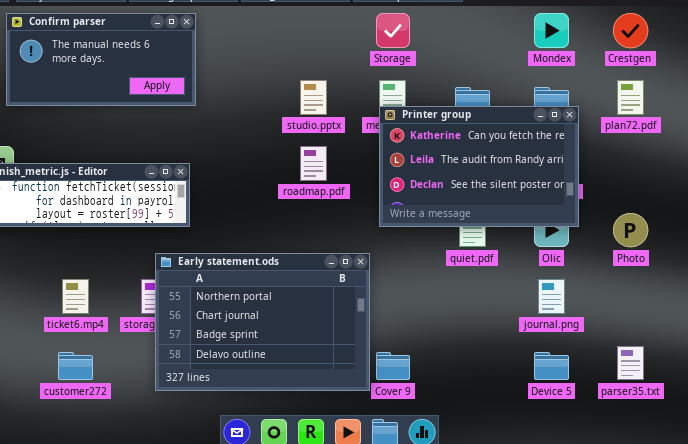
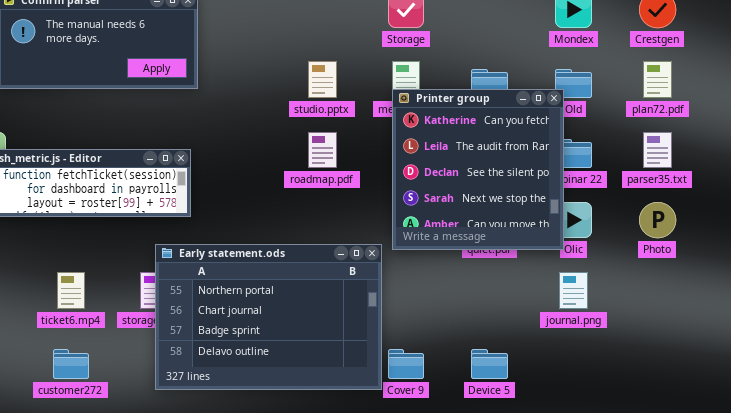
Printer group: [379,106,579,227] -> [392,89,564,250], resized
parser35.txt: [617,346,644,380] -> [643,132,672,168], moved
Device 5: [534,352,569,380] -> [471,349,508,379], moved

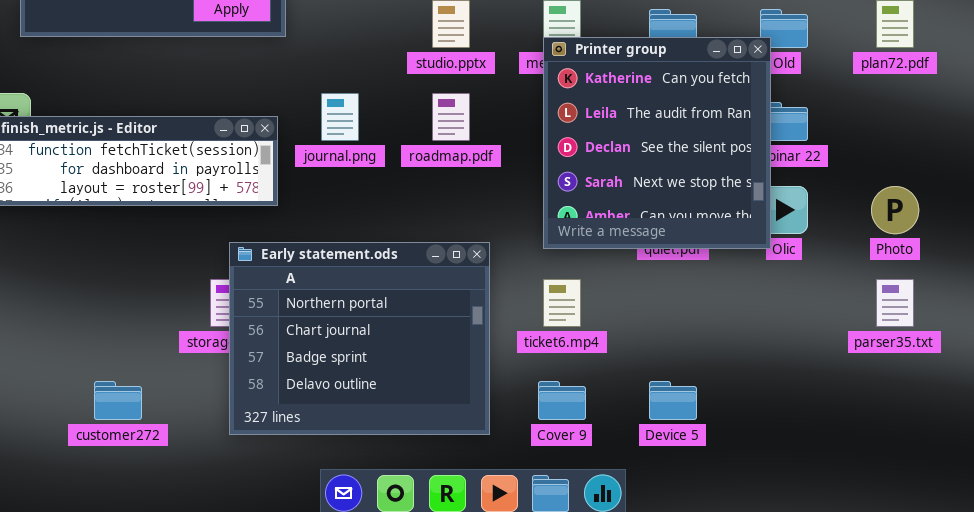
parser35.txt: [643,132,672,168] -> [876,279,914,327], moved
Early statement.ods: [155,244,382,390] -> [229,242,490,435], resized
ticket6.mp4: [57,272,85,309] -> [543,279,581,327], moved
journal.png: [559,272,588,309] -> [321,93,359,141], moved

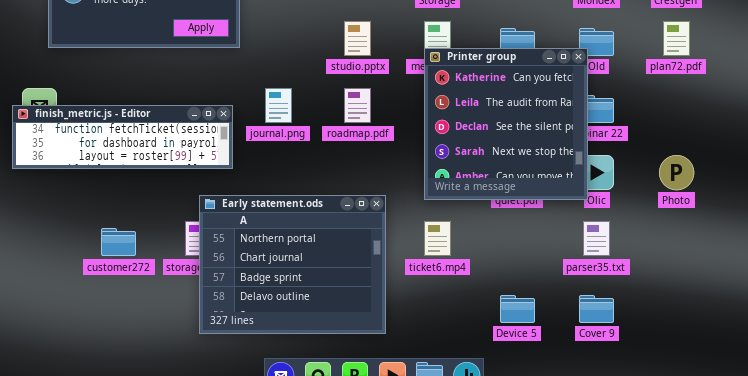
parser35.txt: [876,279,914,327] -> [583,221,610,256], moved
customer272: [94,381,142,420] -> [101,228,136,256], moved
Cover 9: [538,381,586,420] -> [579,295,614,323], moved

